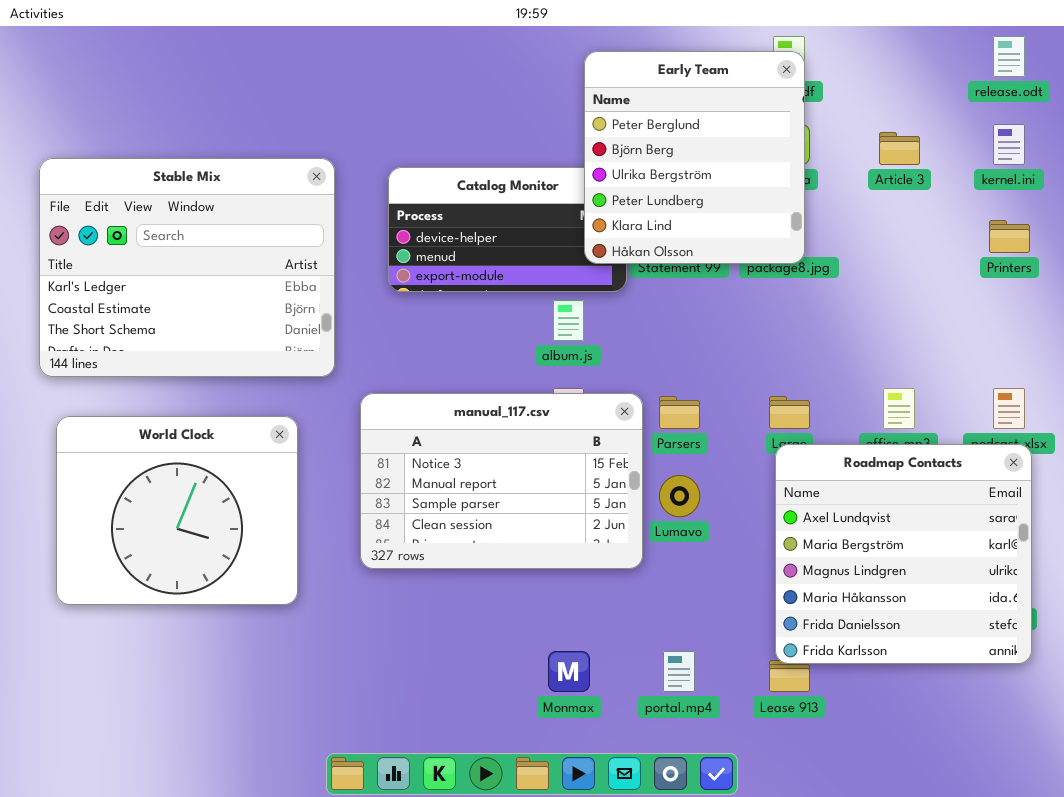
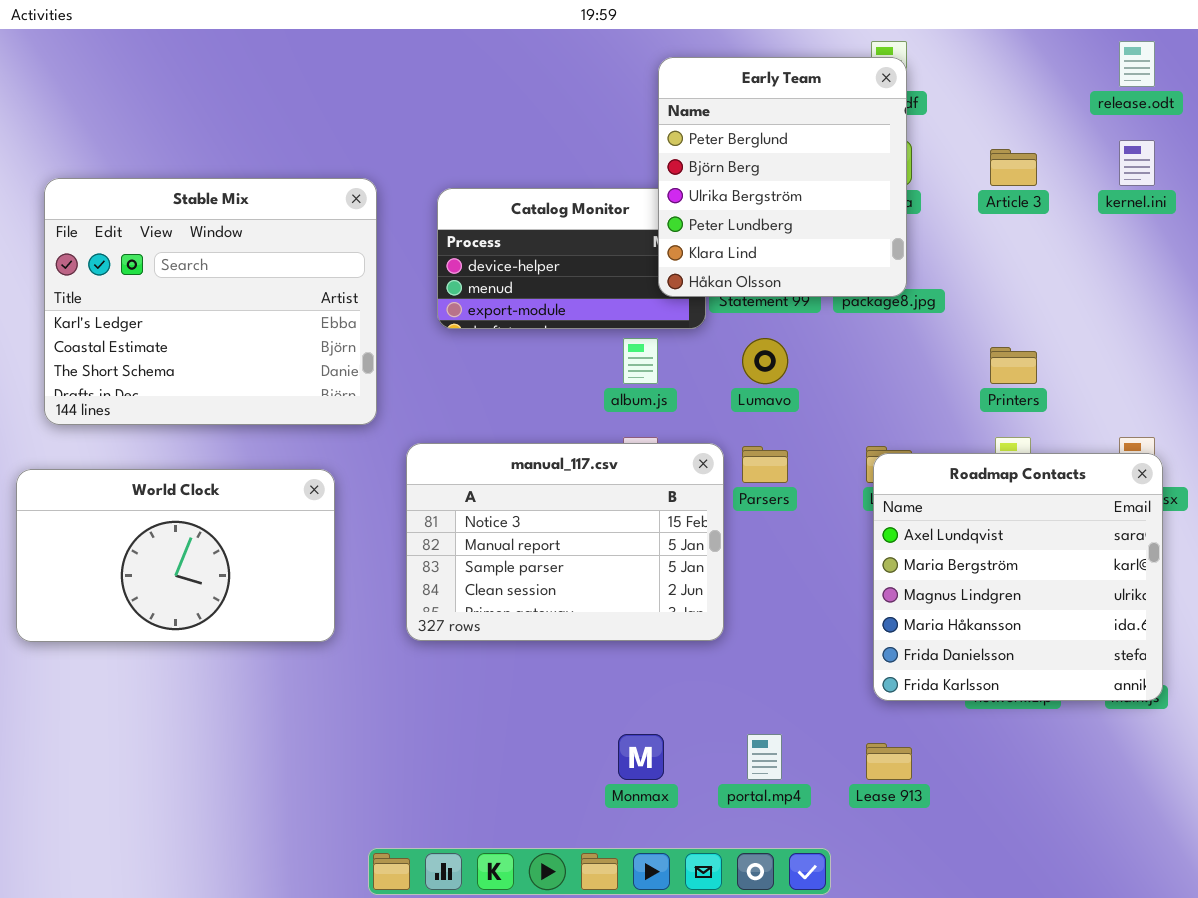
Printers: [989,220,1030,253] -> [990,347,1037,384], moved
World Clock: [56,416,298,605] -> [16,469,335,642], resized
Roadmap Contacts: [775,444,1032,664] -> [873,453,1163,701], moved
Lumavo: [659,475,700,517] -> [742,338,788,384], moved

